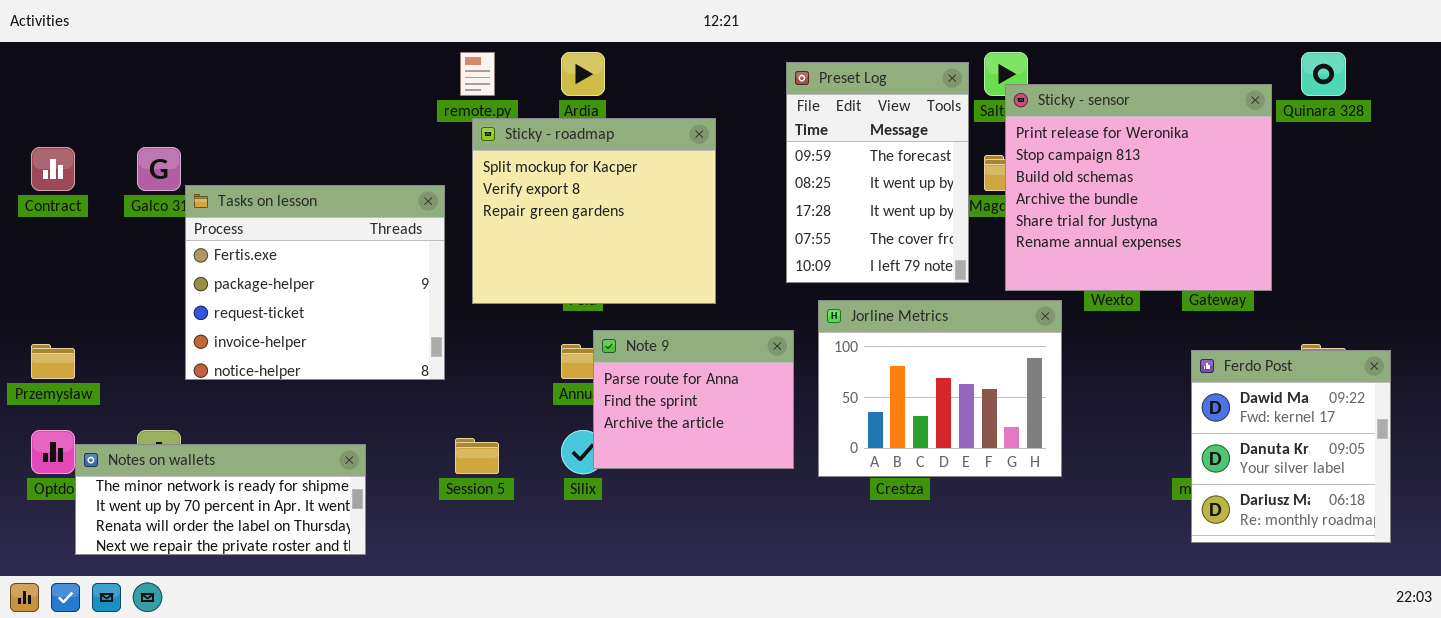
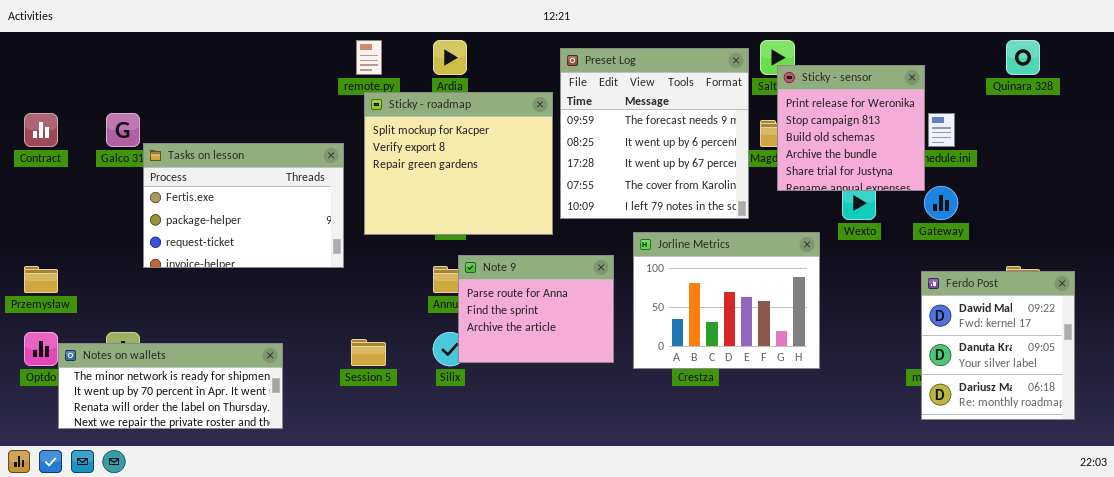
Preset Log: [786,62,969,283] -> [560,48,749,219], resized
Sticky - sensor: [1005,84,1272,291] -> [777,65,925,191], resized
Tasks on lesson: [185,185,445,380] -> [143,143,344,268], resized

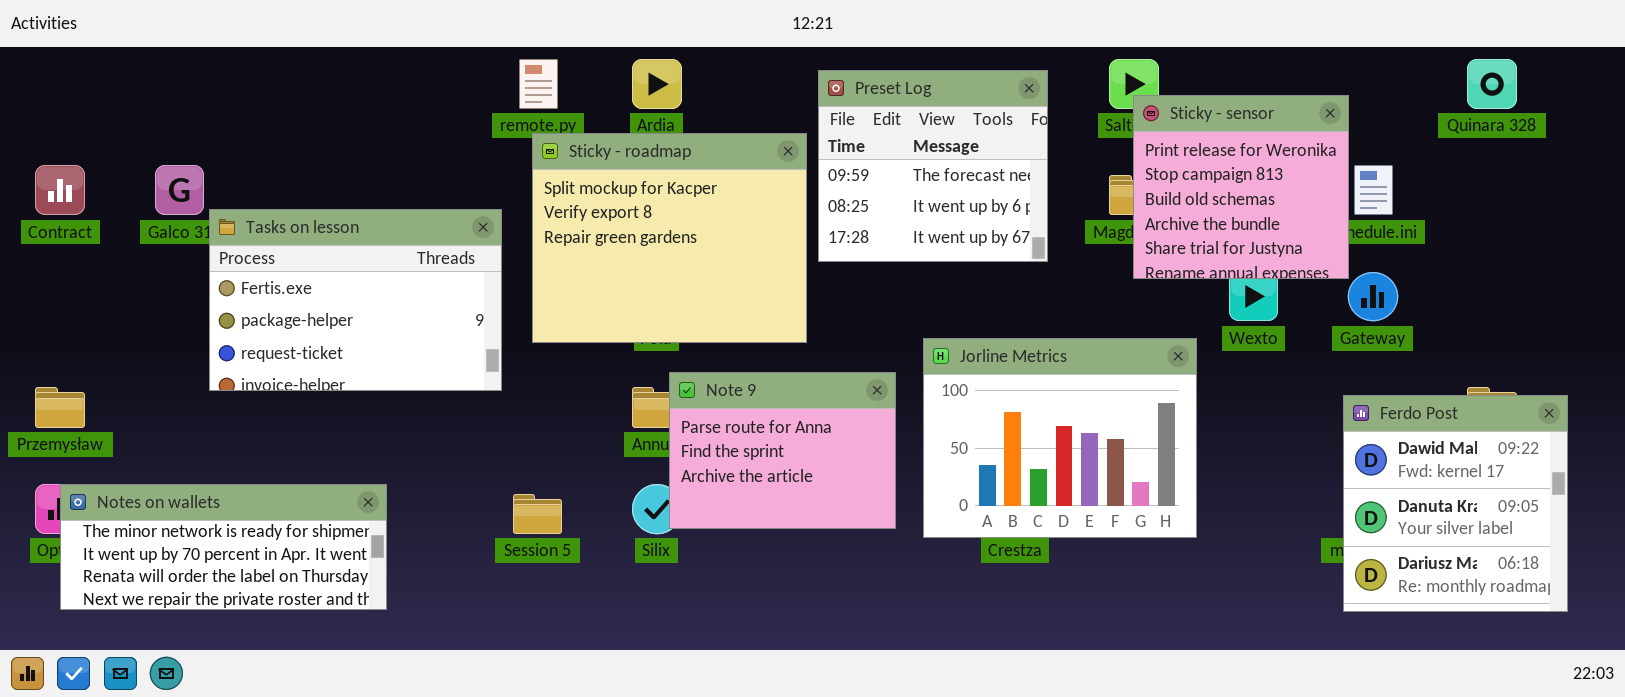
Preset Log: [560,48,749,219] -> [818,70,1048,262], resized
Notes on wallets: [58,343,283,429] -> [60,484,387,610], moved

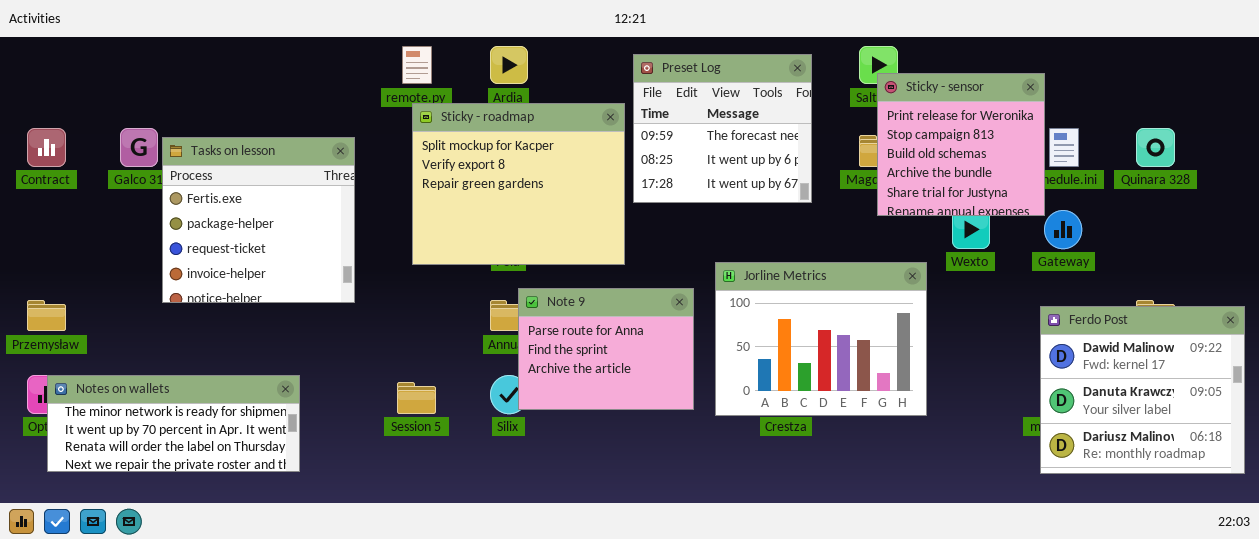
Quinara 328: [1467,59,1517,109] -> [1136,128,1175,167], moved
Tasks on lesson: [209,209,502,391] -> [162,137,355,303], resized
Ferdo Post: [1343,395,1568,612] -> [1040,306,1245,474], resized

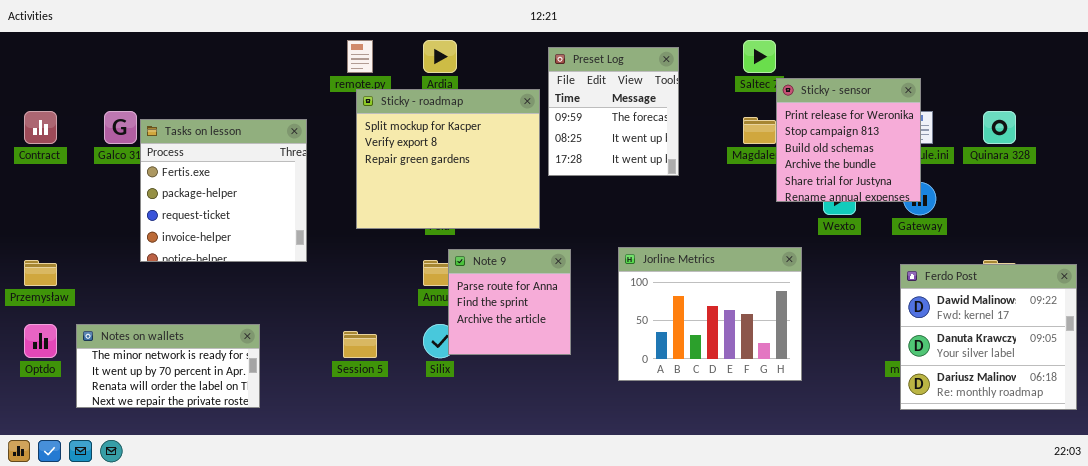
Preset Log: [633,54,812,203] -> [548,47,679,176], resized
Sticky - sensor: [877,73,1045,216] -> [776,78,921,202], moved
Jorline Metrics: [715,262,927,416] -> [618,247,802,381], moved
Note 9: [518,288,694,410] -> [448,249,571,355], resized
Notes on wallets: [47,375,300,472] -> [76,324,260,408], resized

